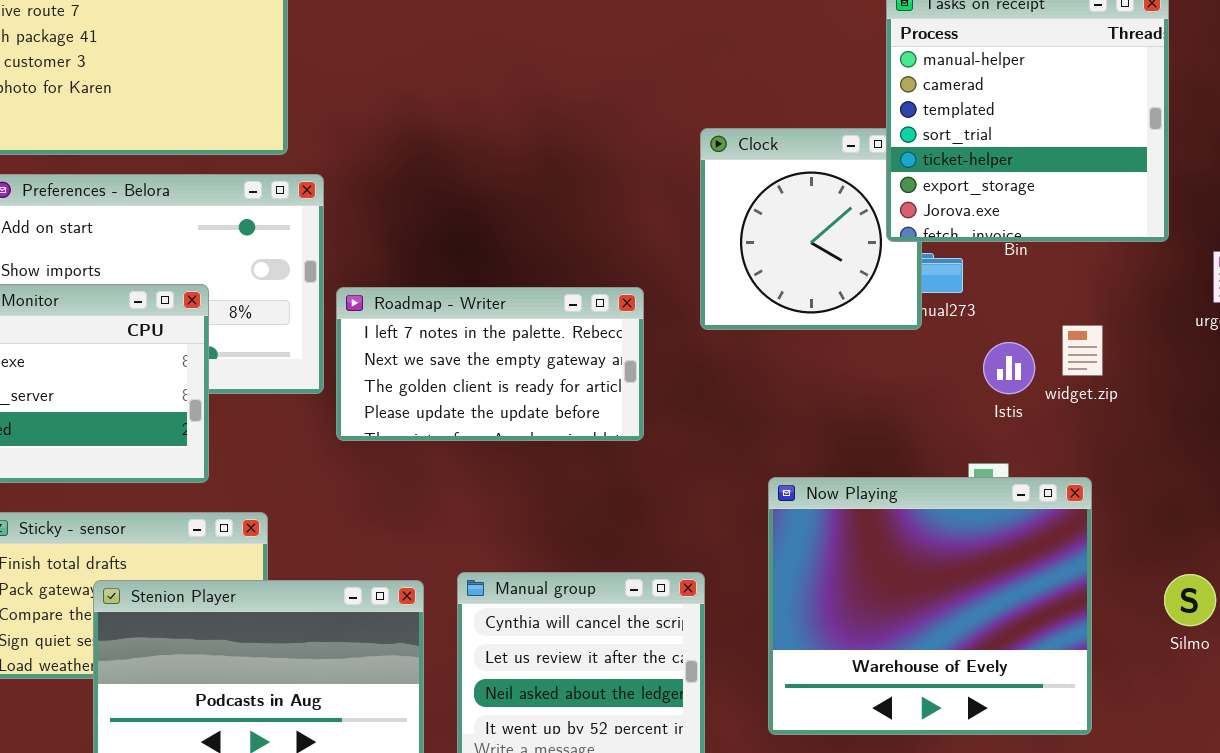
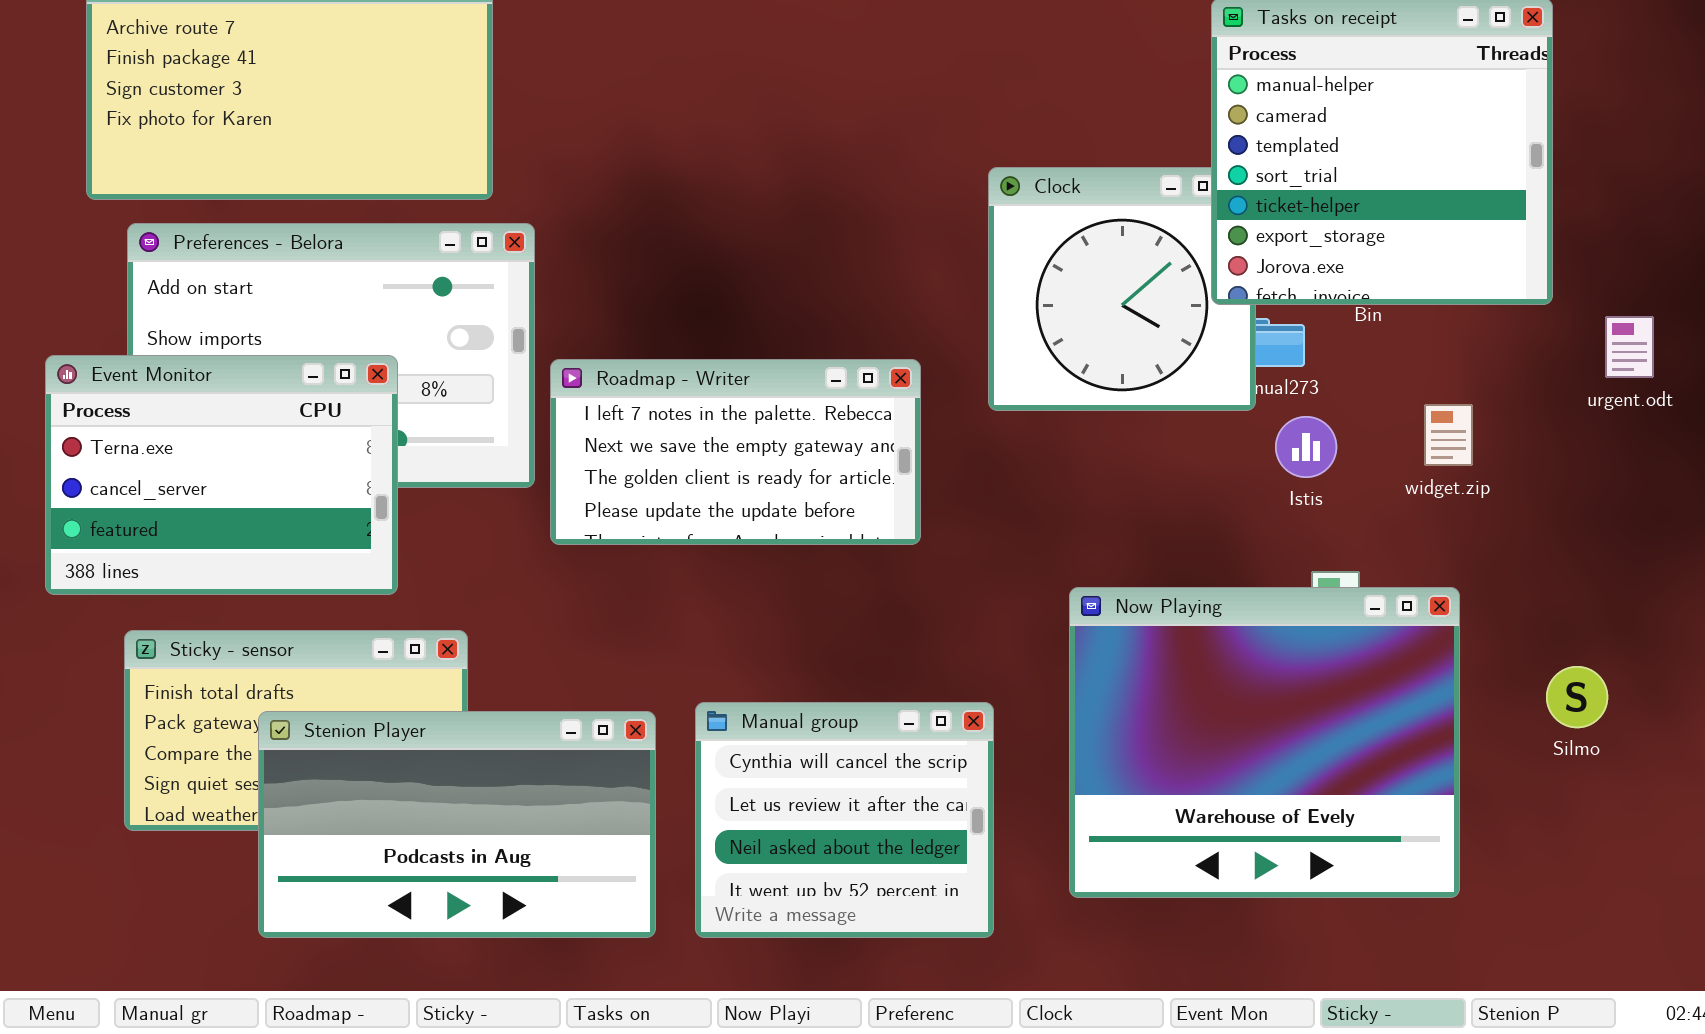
Istis: [983,342,1035,394] -> [1275,416,1337,478], moved
Silmo: [1164,574,1216,626] -> [1546,666,1608,728], moved

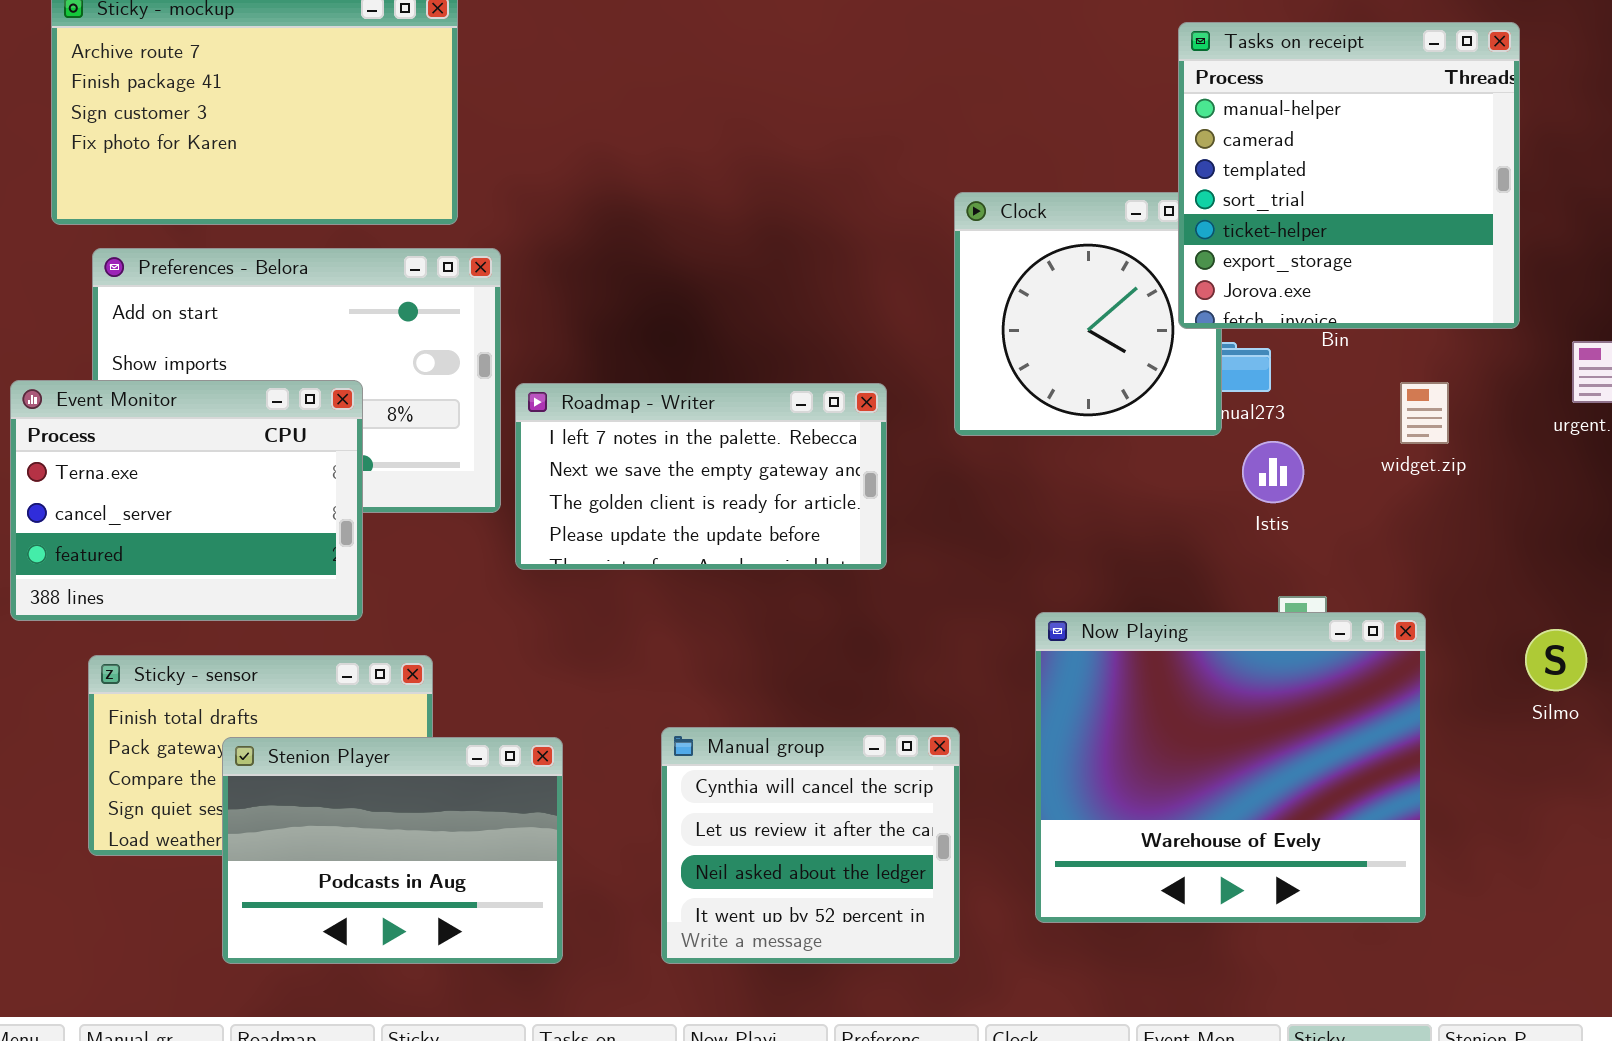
widget.zip: [1424,404,1473,466] -> [1400,382,1449,444], moved
Silmo: [1546,666,1608,728] -> [1525,629,1587,691], moved
Stenion Player: [258,711,656,938] -> [222,737,563,964], resized

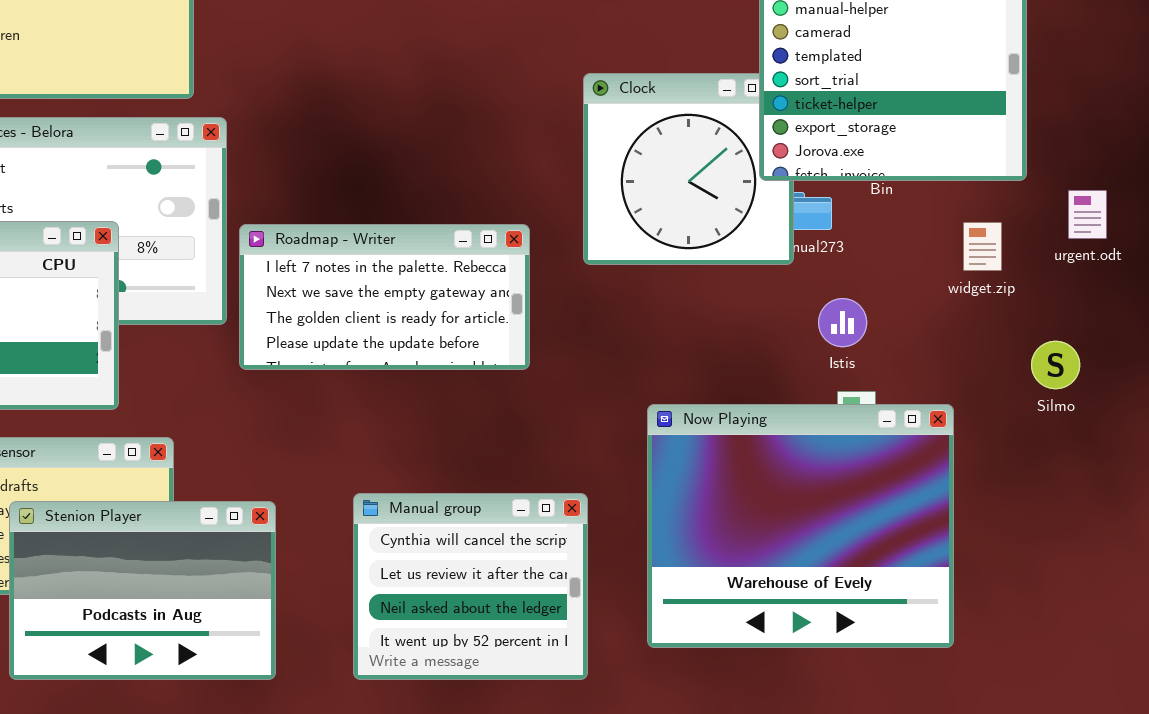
widget.zip: [1400,382,1449,444] -> [963,222,1002,271], moved
Istis: [1242,441,1304,503] -> [818,298,867,347], moved
Silmo: [1525,629,1587,691] -> [1031,341,1080,389], moved

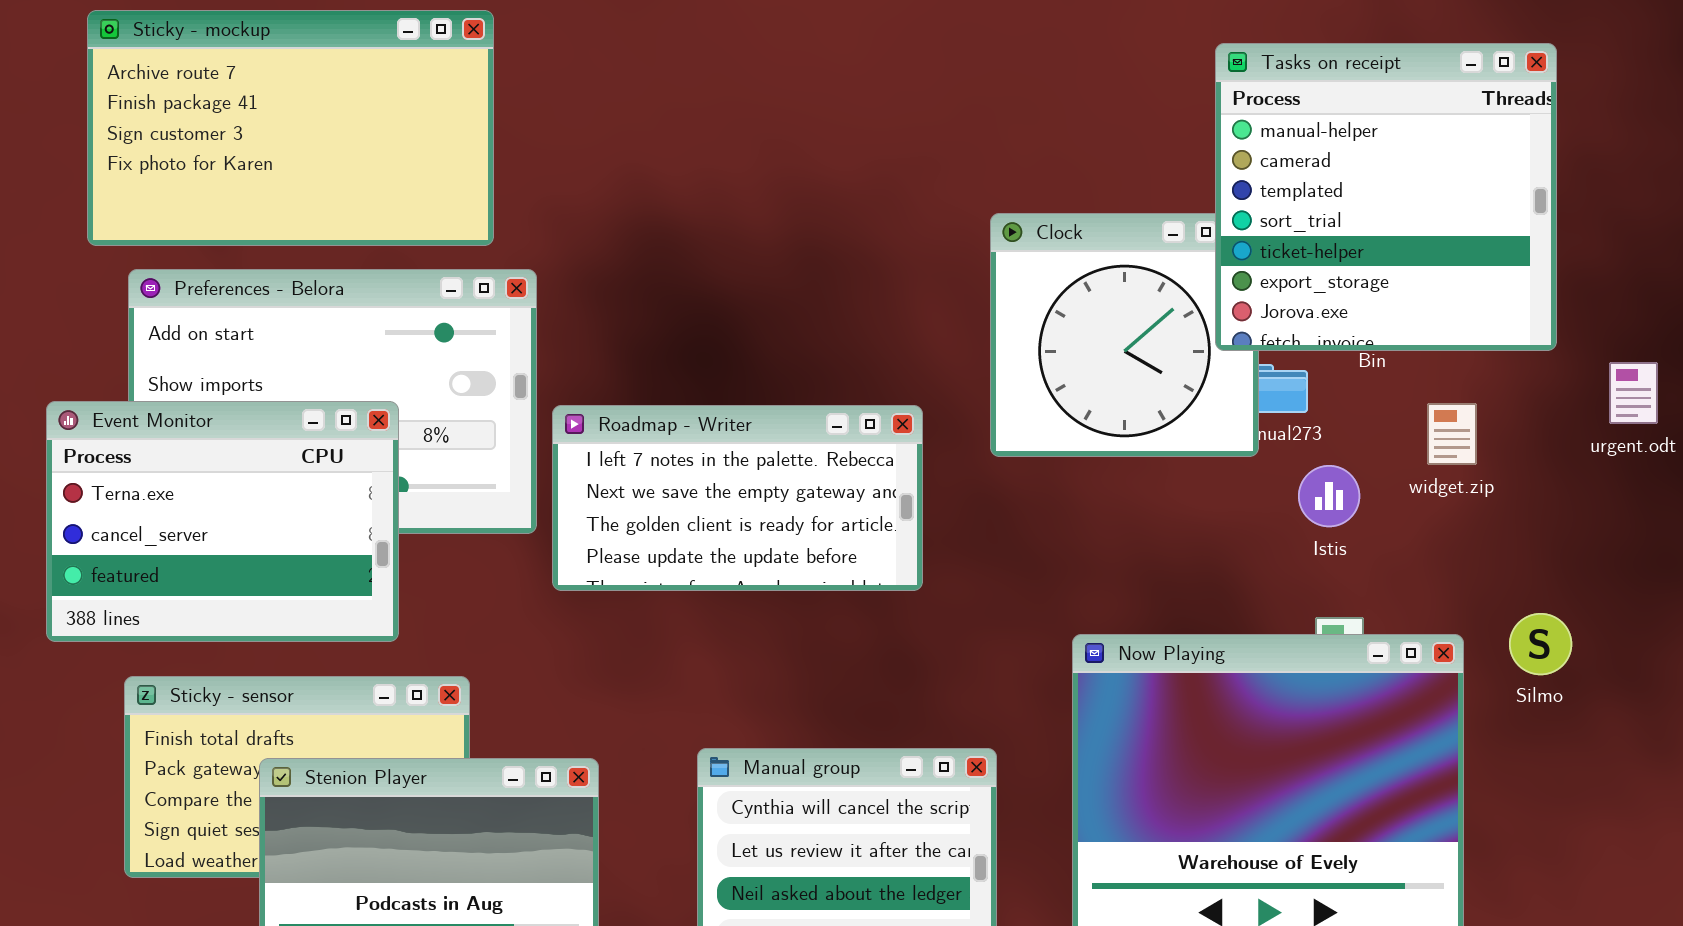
widget.zip: [963,222,1002,271] -> [1427,403,1477,465], moved
Istis: [818,298,867,347] -> [1298,465,1360,527], moved
Silmo: [1031,341,1080,389] -> [1509,613,1572,675], moved

